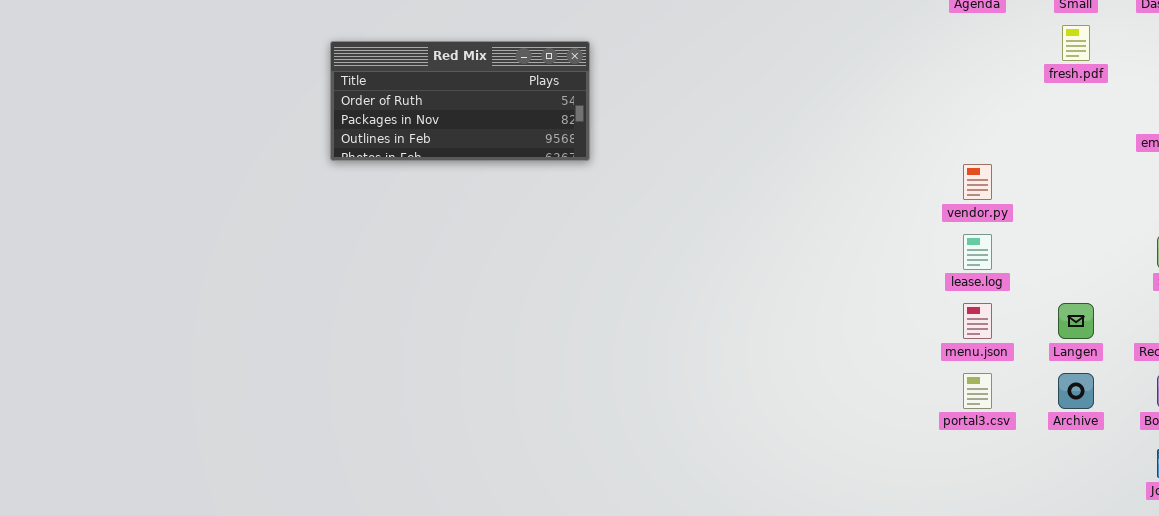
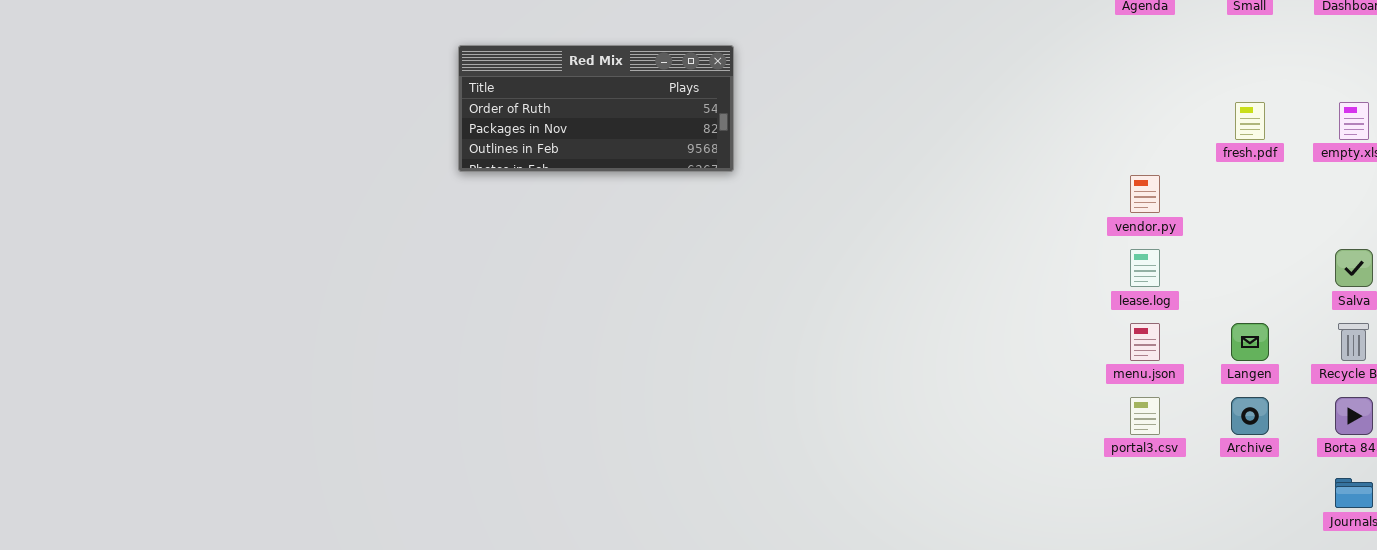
fresh.pdf: [1062,25,1090,61] -> [1235,102,1265,140], moved

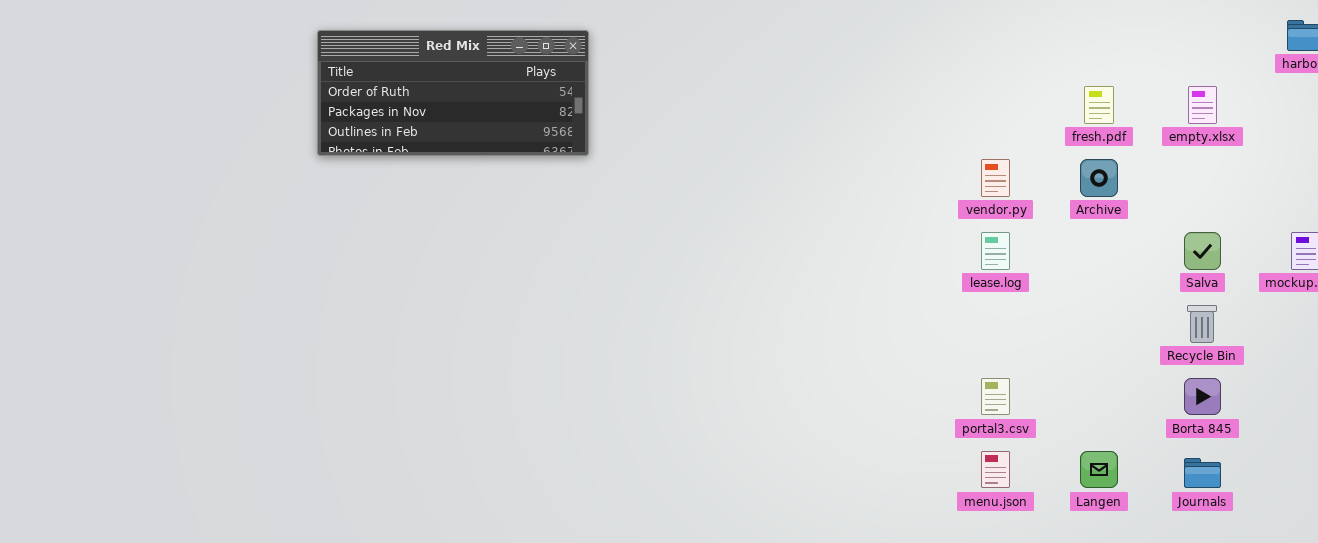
menu.json: [1130,323,1160,361] -> [981,451,1010,488], moved
Langen: [1231,323,1269,361] -> [1080,451,1118,488], moved
Archive: [1231,397,1269,435] -> [1080,159,1118,197], moved

